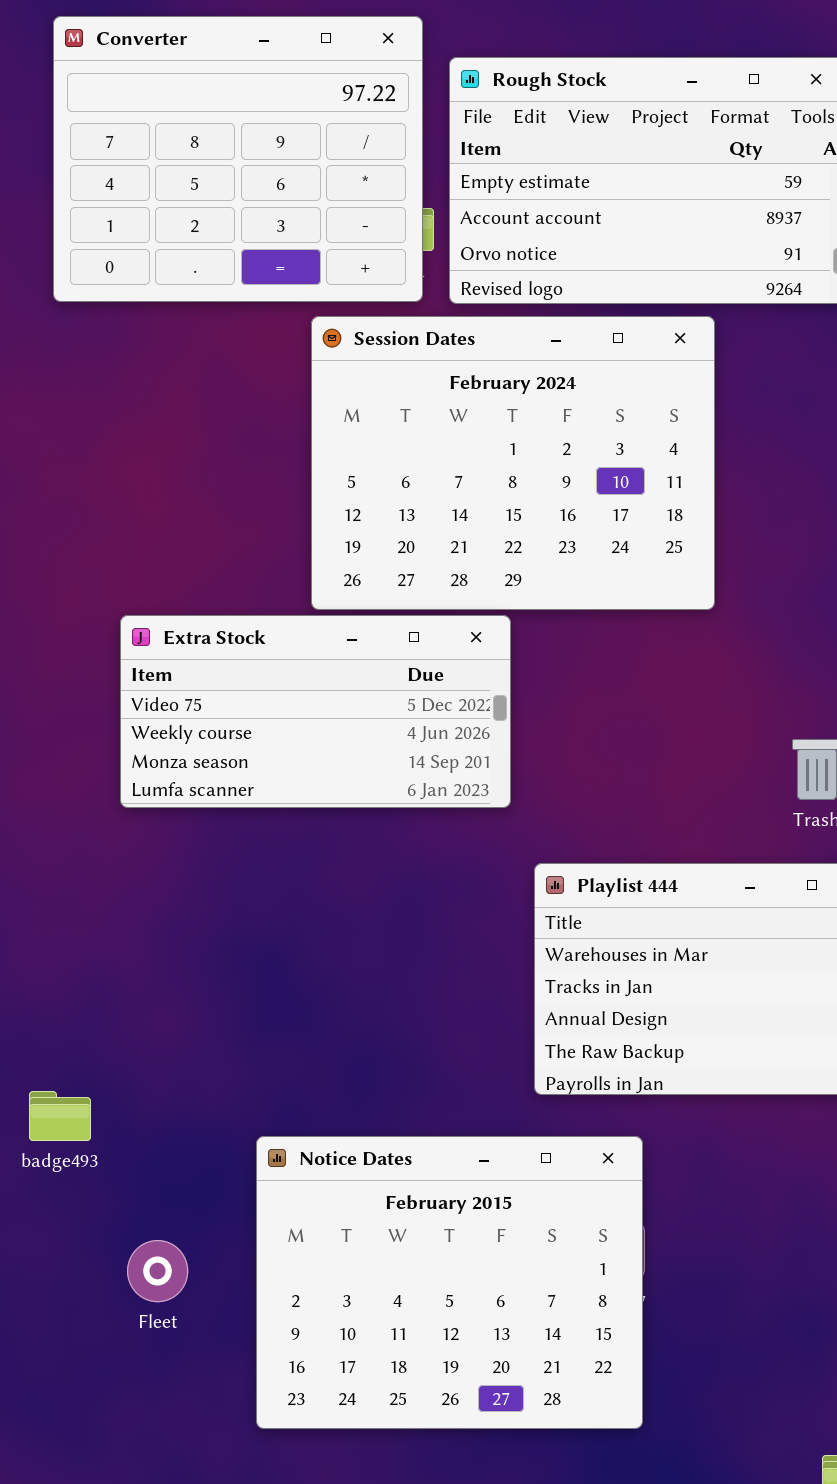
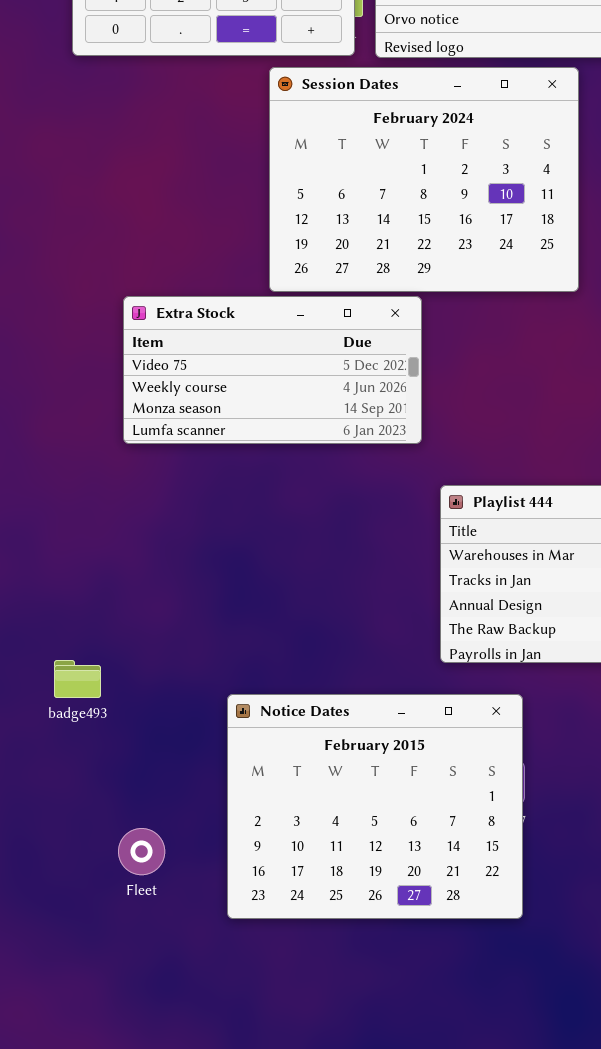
Fleet: [127,1240,188,1302] -> [118,828,165,875], moved

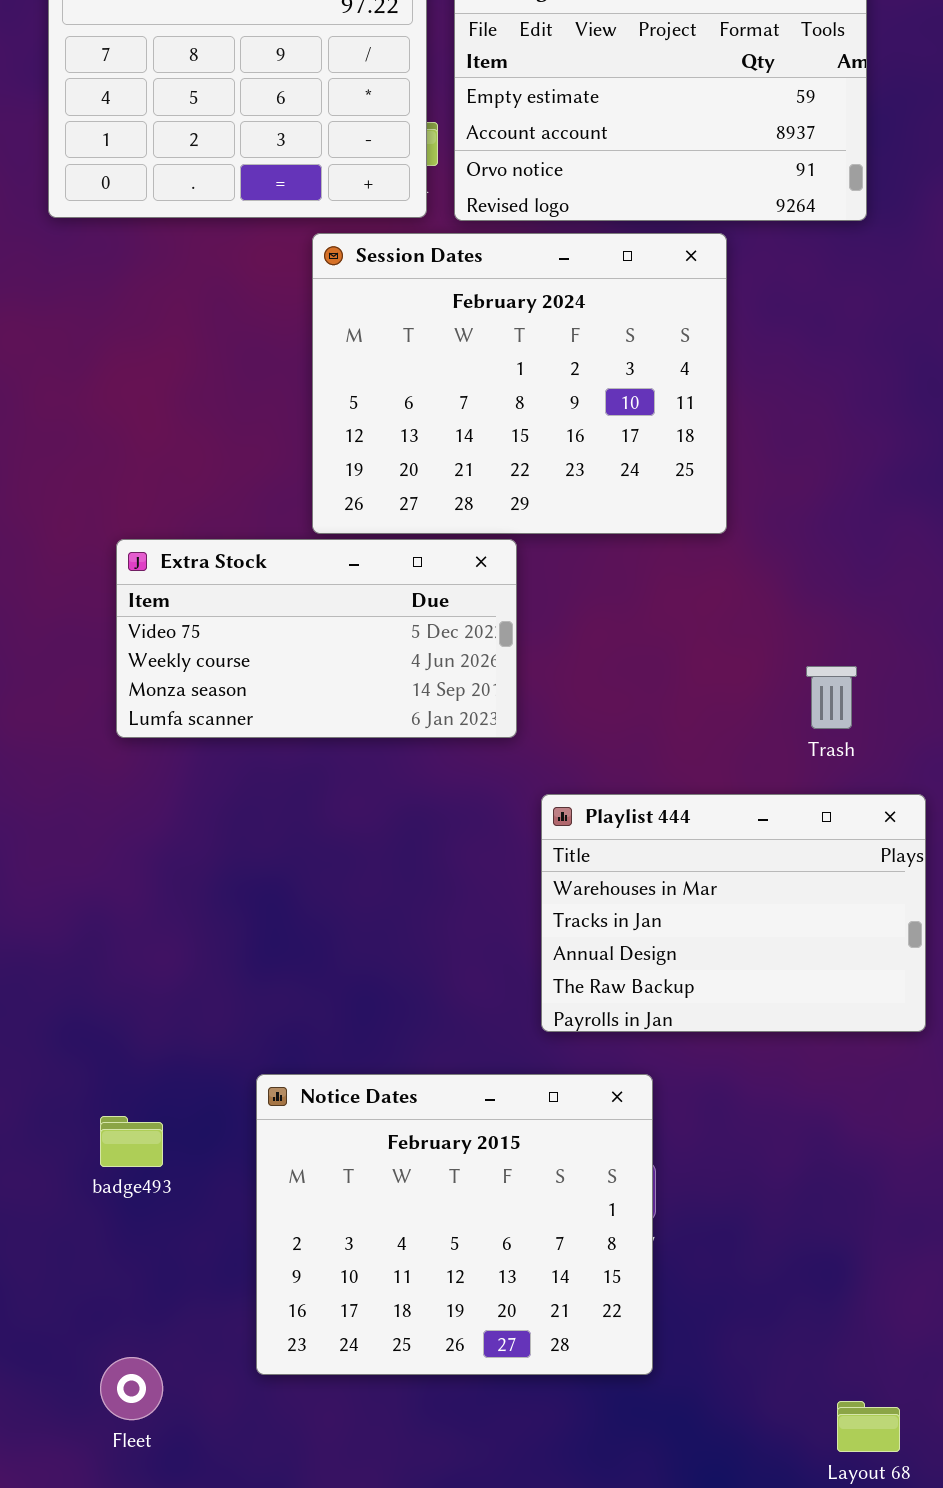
badge493: [54,660,101,698] -> [100,1116,163,1167], moved
Fleet: [118,828,165,875] -> [100,1357,163,1420], moved

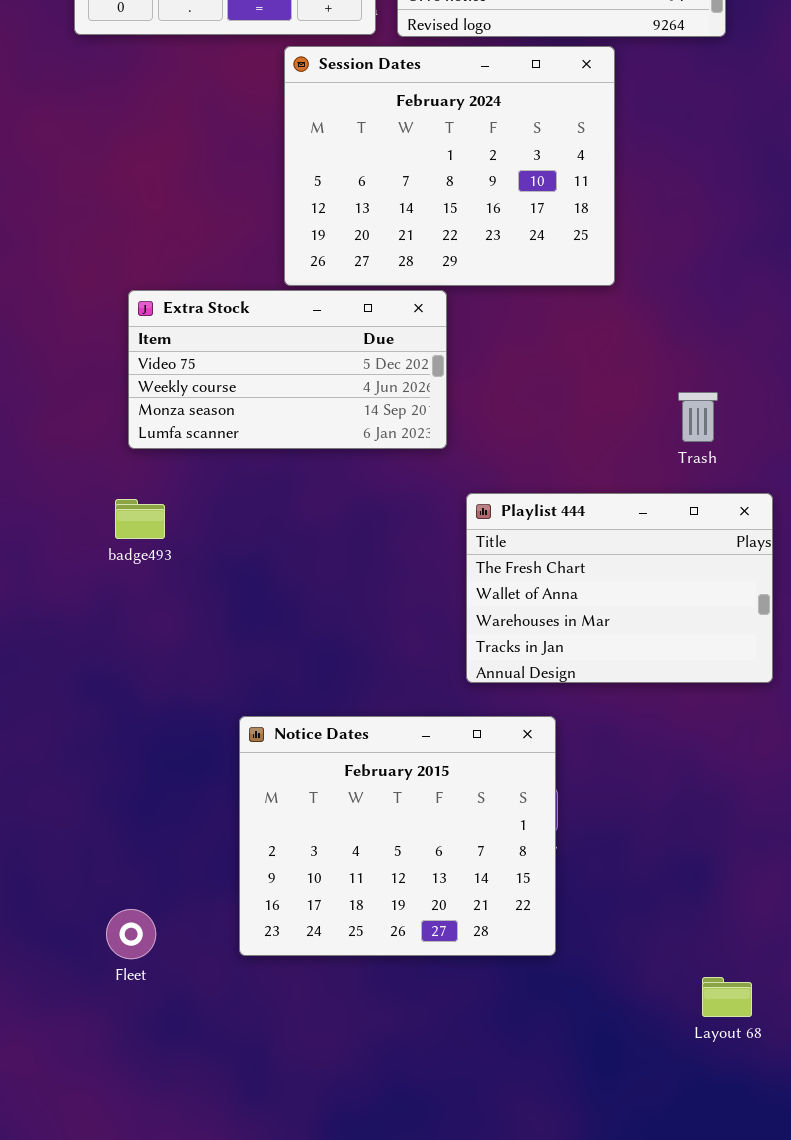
Playlist 444: [541,794,926,1032] -> [466,493,773,683], scrolled up 2 rows
badge493: [100,1116,163,1167] -> [115,499,165,539], moved
Fleet: [100,1357,163,1420] -> [106,909,156,959], moved

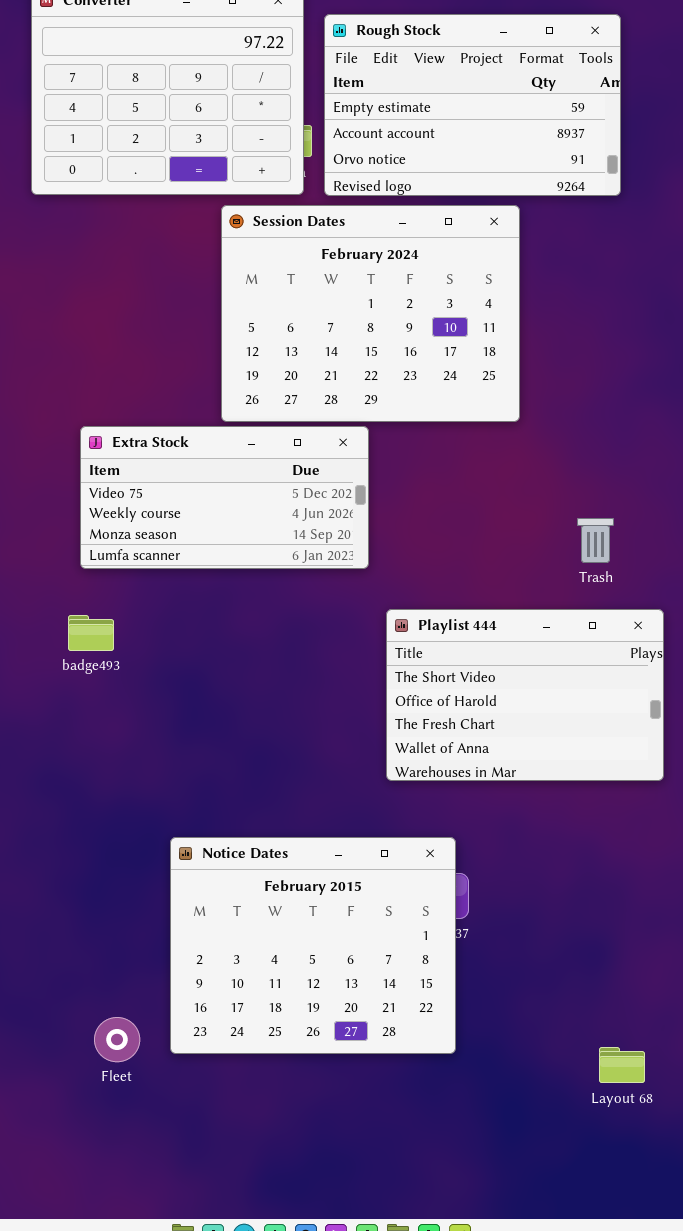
Playlist 444: [466,493,773,683] -> [386,609,664,781], scrolled up 2 rows
Notice Dates: [239,716,556,956] -> [170,837,456,1054], moved
Fleet: [106,909,156,959] -> [94,1017,140,1062], moved

